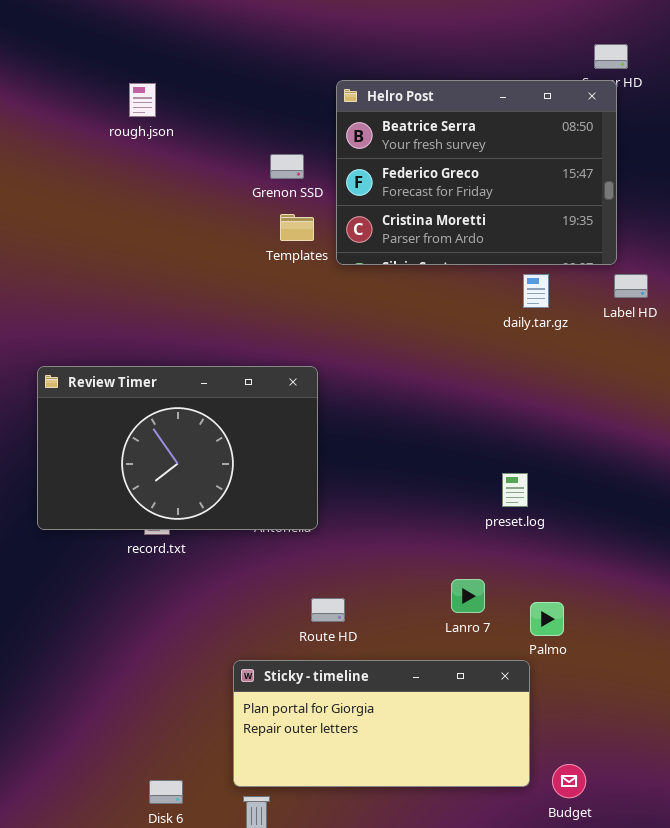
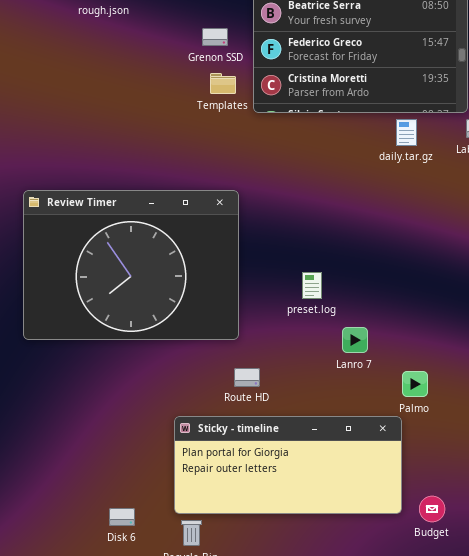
Review Timer: [37,366,318,530] -> [23,190,239,340], resized
preset.log: [502,473,528,507] -> [302,272,322,299], moved
Lanro 7: [451,579,485,613] -> [342,327,368,353], moved

